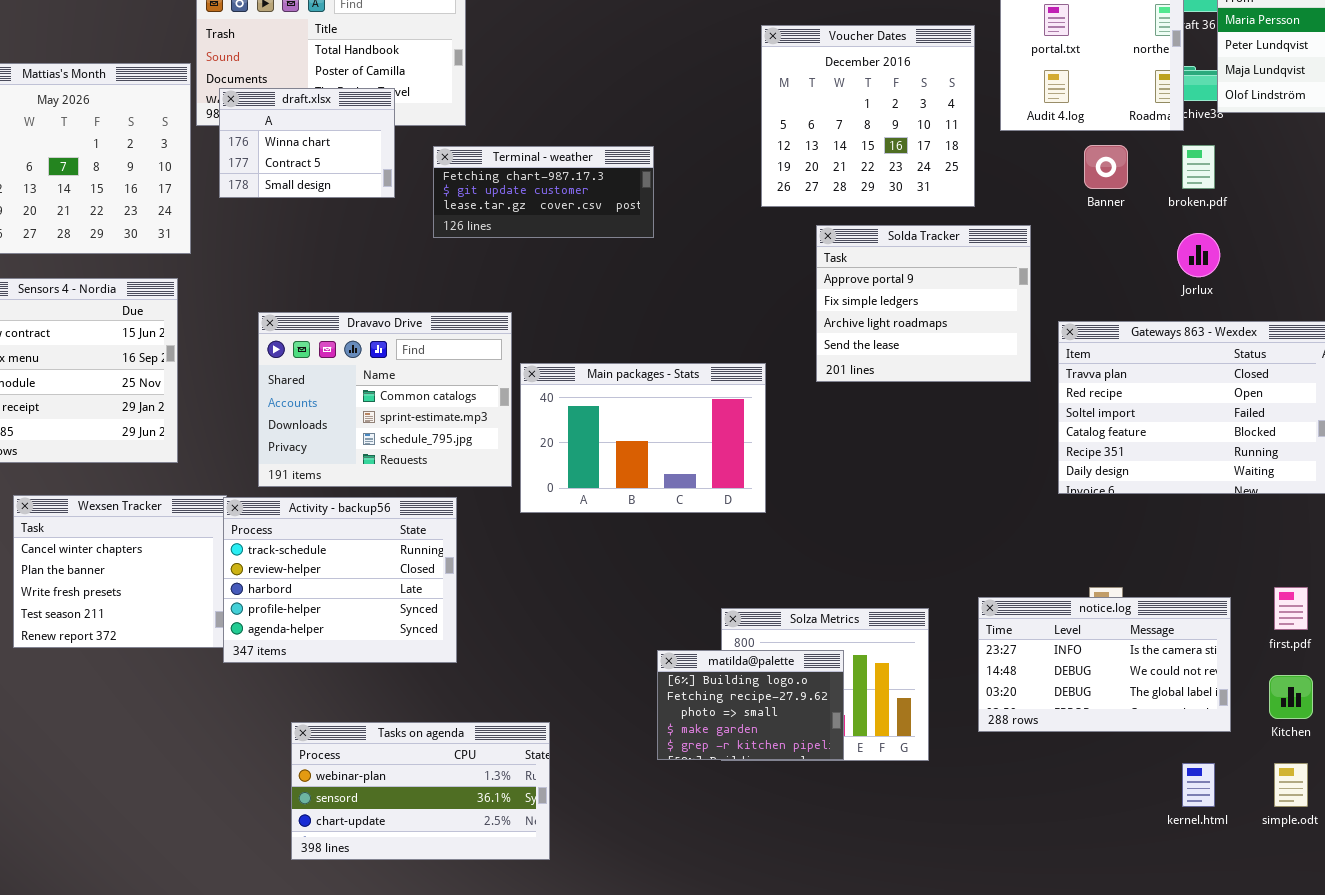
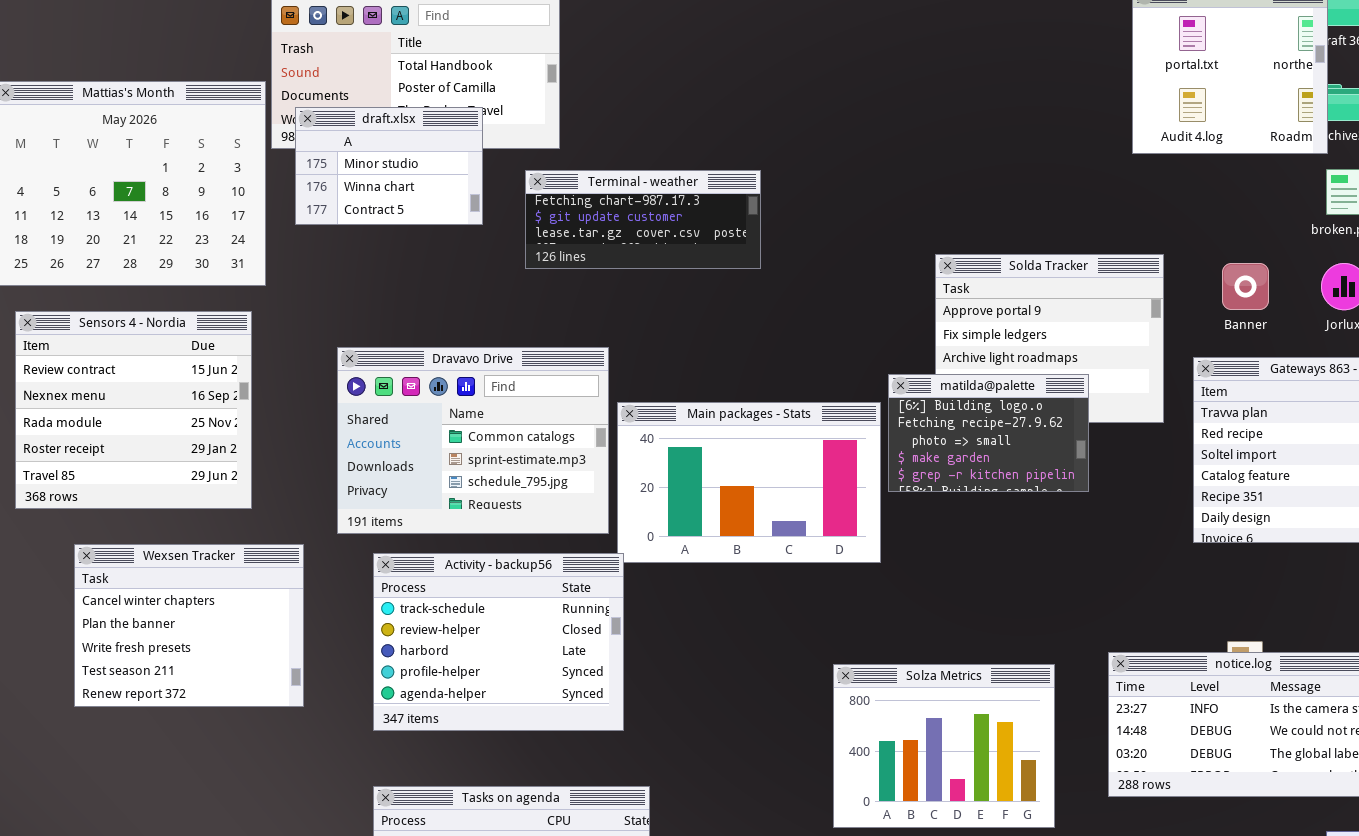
Voucher Dates: [761,25,975,207] -> none, closed
draft.xlsx: [219,88,395,198] -> [295,107,483,225], scrolled up 1 row
Banner: [1084,145,1128,189] -> [1222,263,1269,310], moved
Activity - backup56: [223,497,457,663] -> [373,553,624,731], moved
matilda@palette: [657,650,844,760] -> [888,374,1089,492], moved

